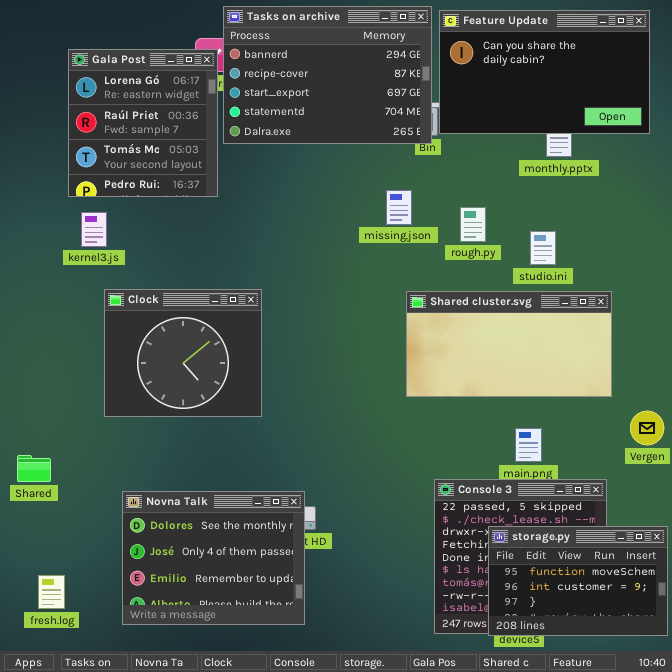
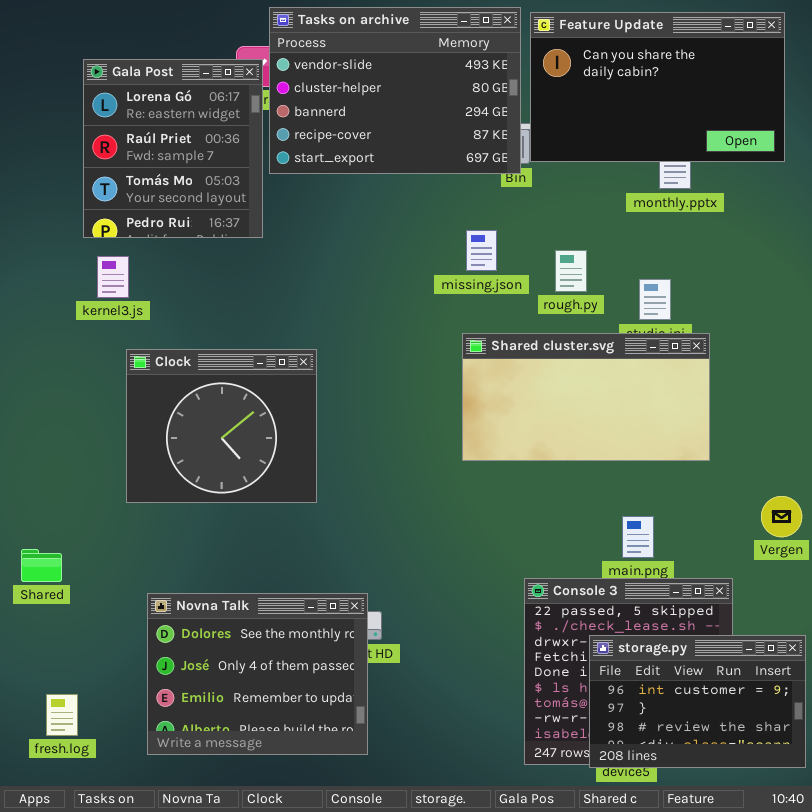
Tasks on archive: [223,6,432,144] -> [269,7,521,174], scrolled up 2 rows
Shared cluster.svg: [406,291,612,397] -> [462,333,710,461], moved
storage.py: [488,526,668,636] -> [589,635,806,768], scrolled down 1 row

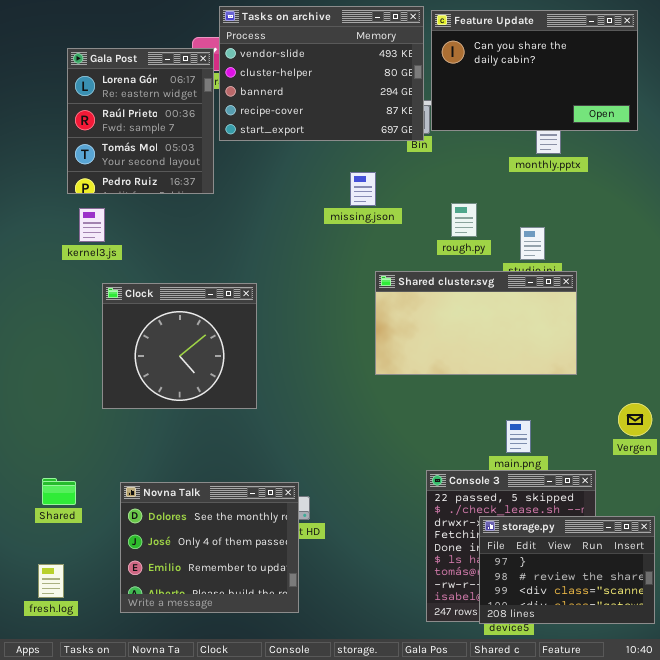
missing.json: [466,230,497,271] -> [350,172,376,206], moved
Shared: [21,549,62,582] -> [42,478,76,505], moved
storage.py: [589,635,806,768] -> [479,516,655,624], scrolled down 1 row

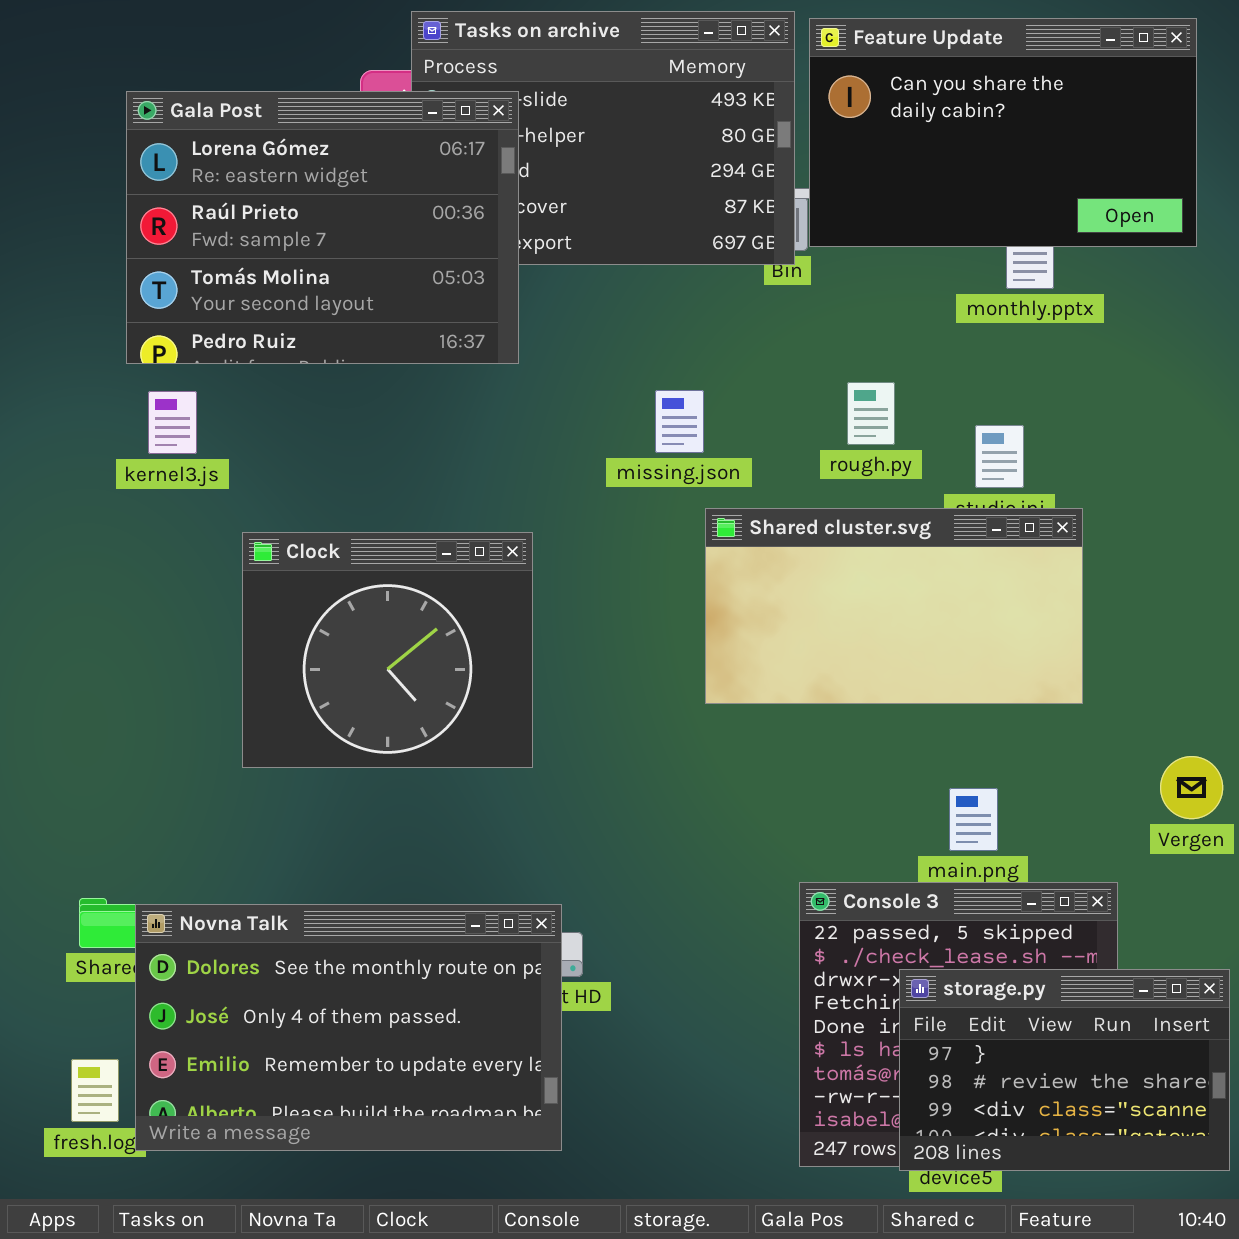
Gala Post: [67,48,214,194] -> [126,91,519,364], resized
missing.json: [350,172,376,206] -> [655,390,704,453], moved
Clock: [102,283,257,409] -> [242,532,533,768], moved
Novna Talk: [120,482,299,613] -> [135,904,562,1151], resized

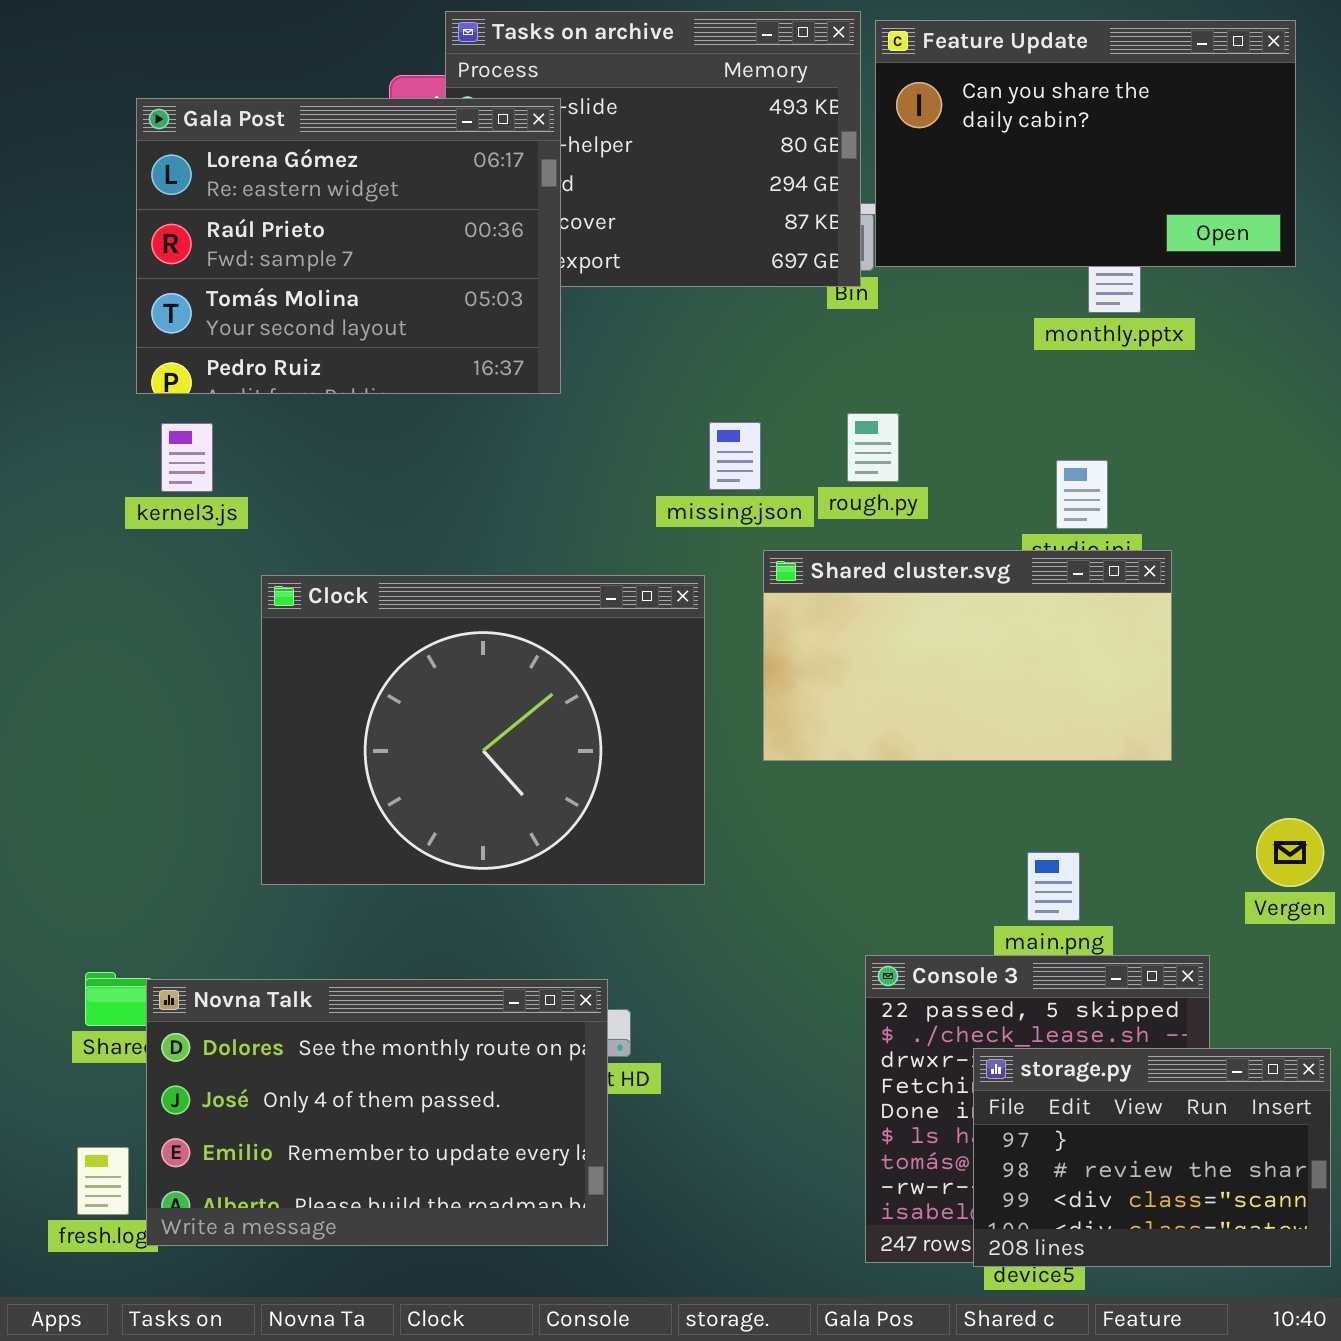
rough.py: [847,382,895,445] -> [847,413,899,482], moved
Clock: [242,532,533,768] -> [261,575,705,885], resized

